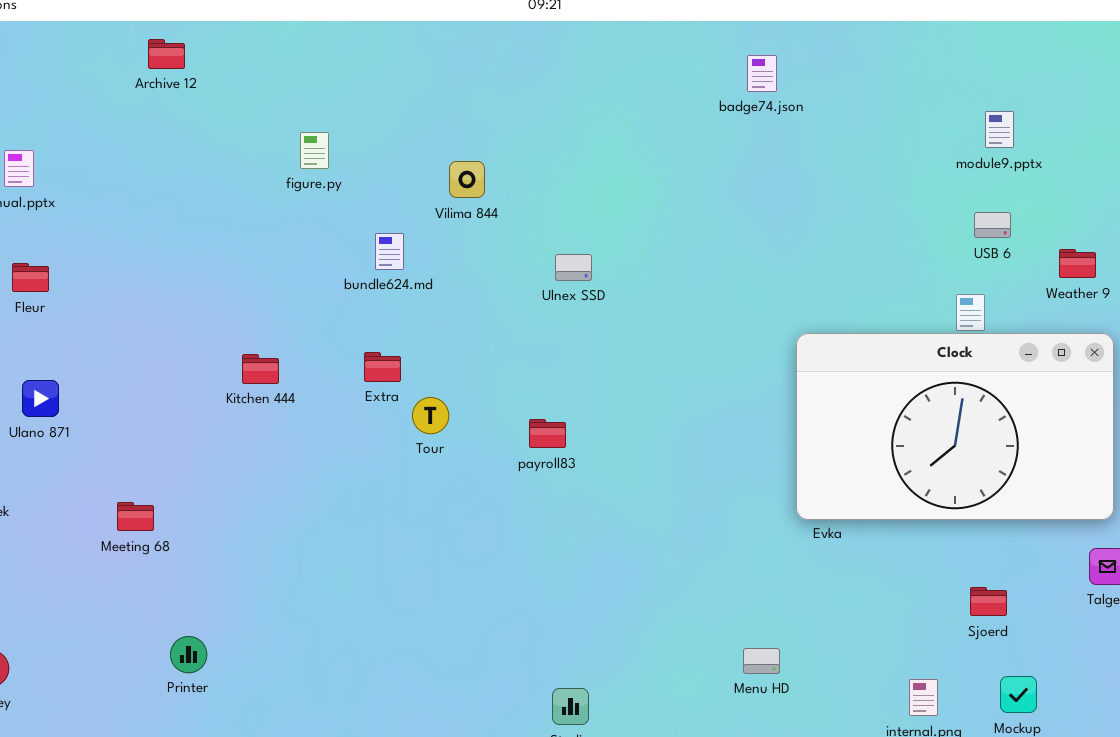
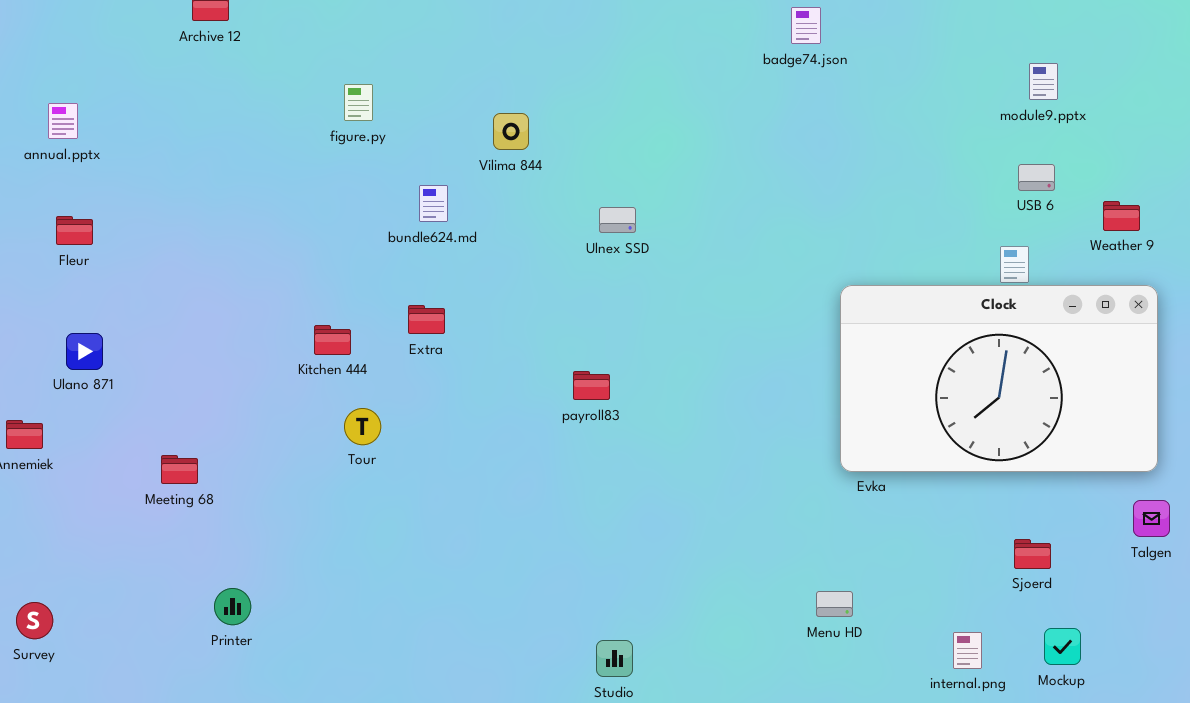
Kitchen 444: [242,354,279,384] -> [314,325,351,355], moved
Tour: [412,397,449,434] -> [344,408,381,445], moved
Menu HD: [743,648,780,674] -> [816,591,853,617], moved

